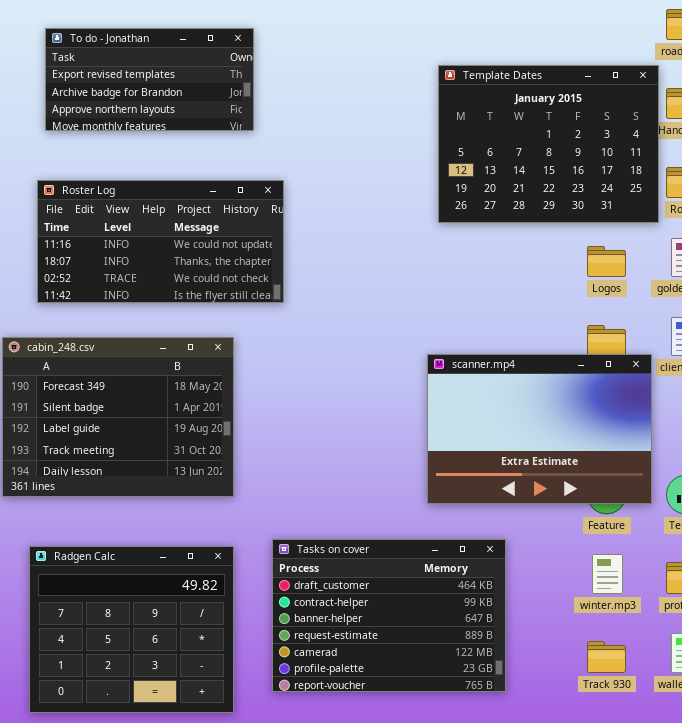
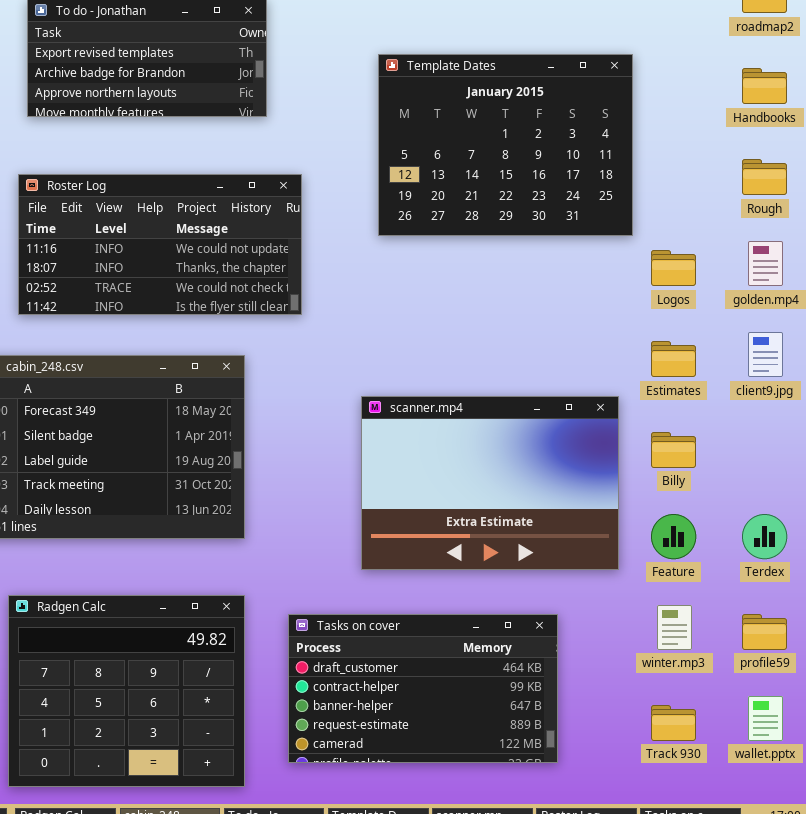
Template Dates: [438,65,659,223] -> [378,54,633,236], moved
scanner.mp4: [427,354,652,504] -> [361,396,619,570], moved
Tasks on cover: [272,539,506,692] -> [288,614,558,763], resized

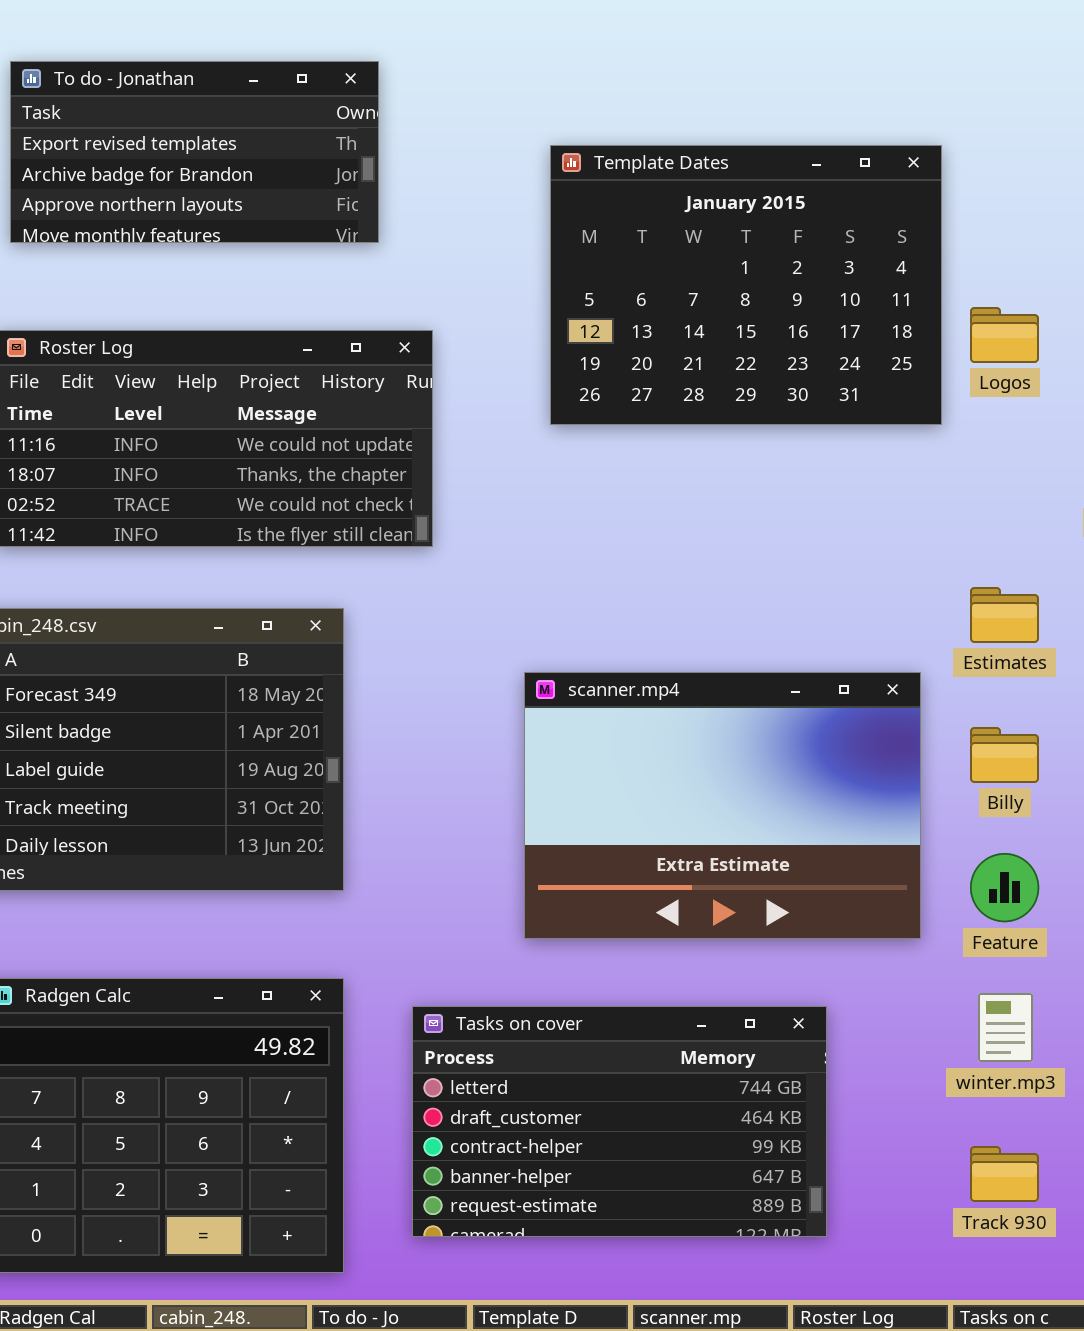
Logos: [651,250,696,286] -> [970,307,1039,363], moved
Tasks on cover: [288,614,558,763] -> [412,1006,827,1237], scrolled up 1 row

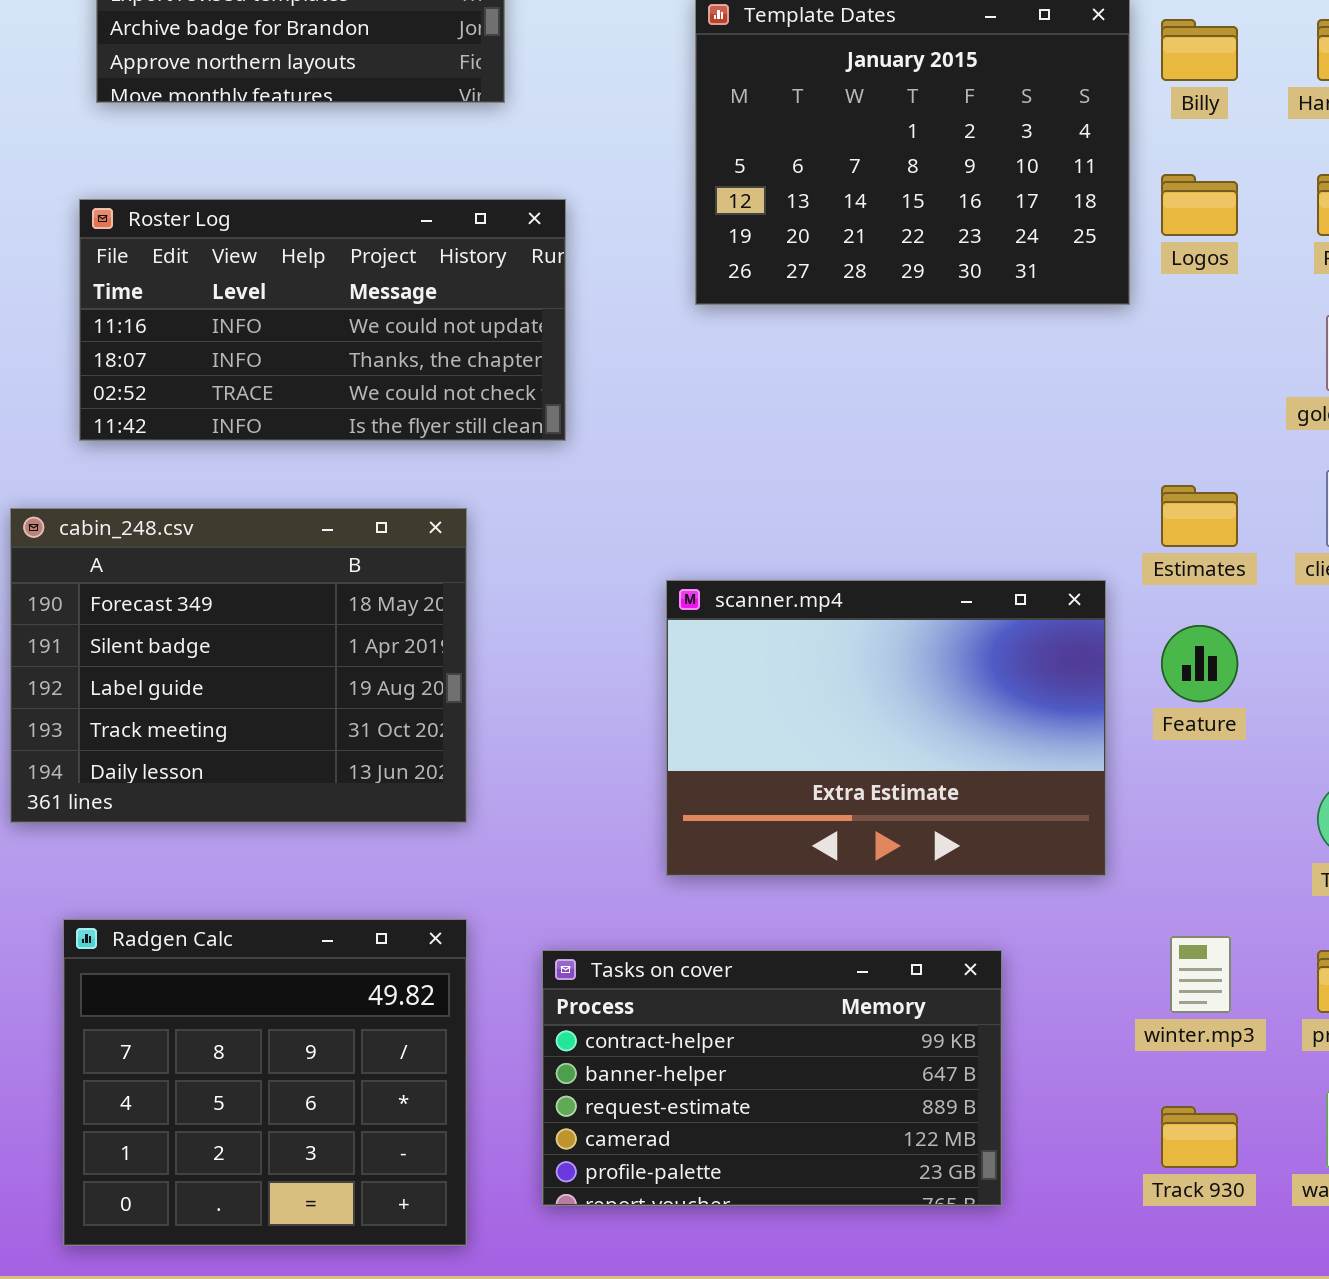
Billy: [970,727,1039,783] -> [1161,19,1238,81], moved
Feature: [970,853,1039,922] -> [1161,625,1238,702], moved
Tasks on cover: [412,1006,827,1237] -> [542,950,1002,1206], scrolled down 2 rows

